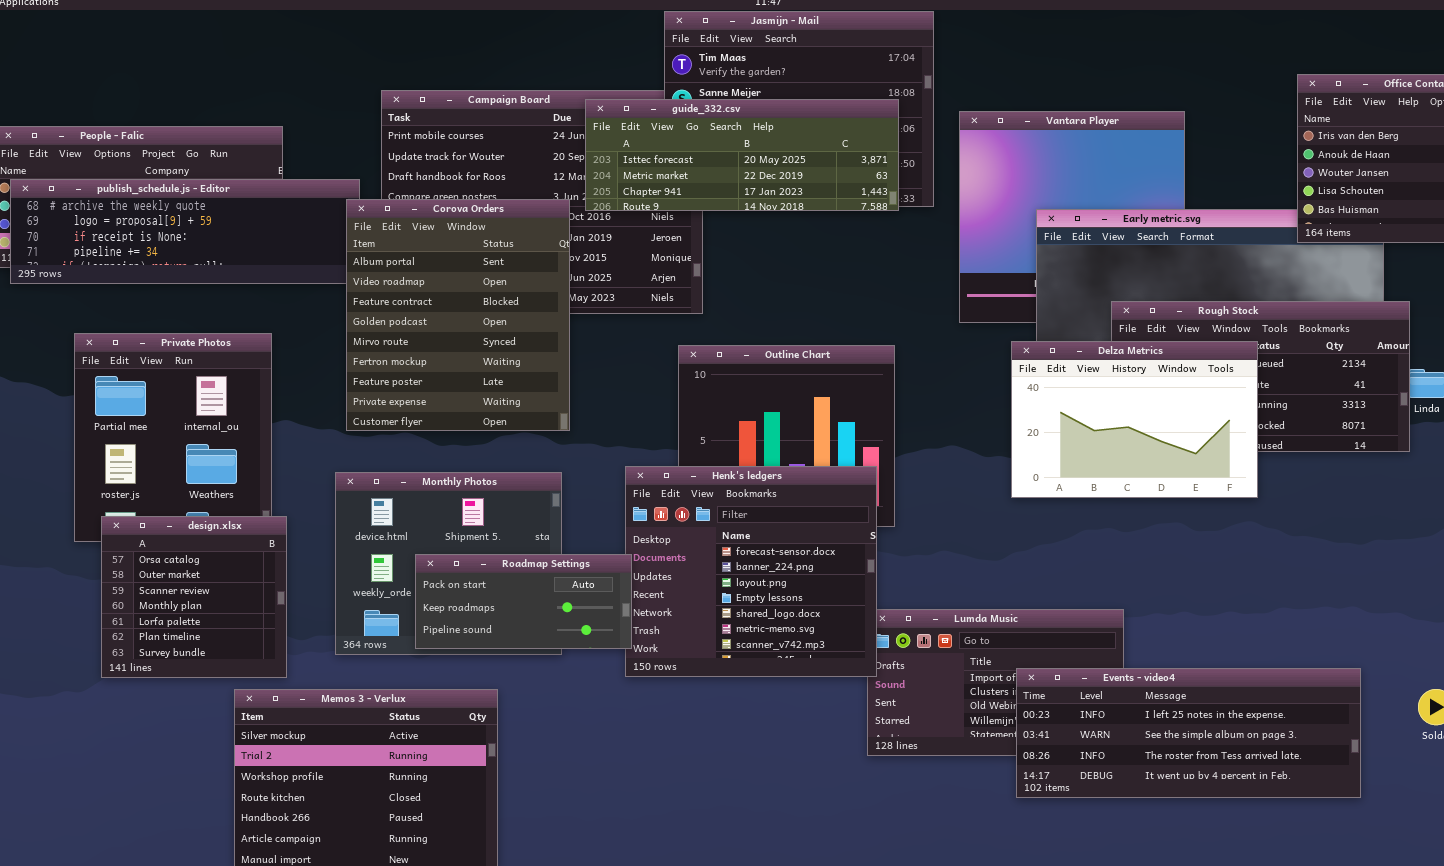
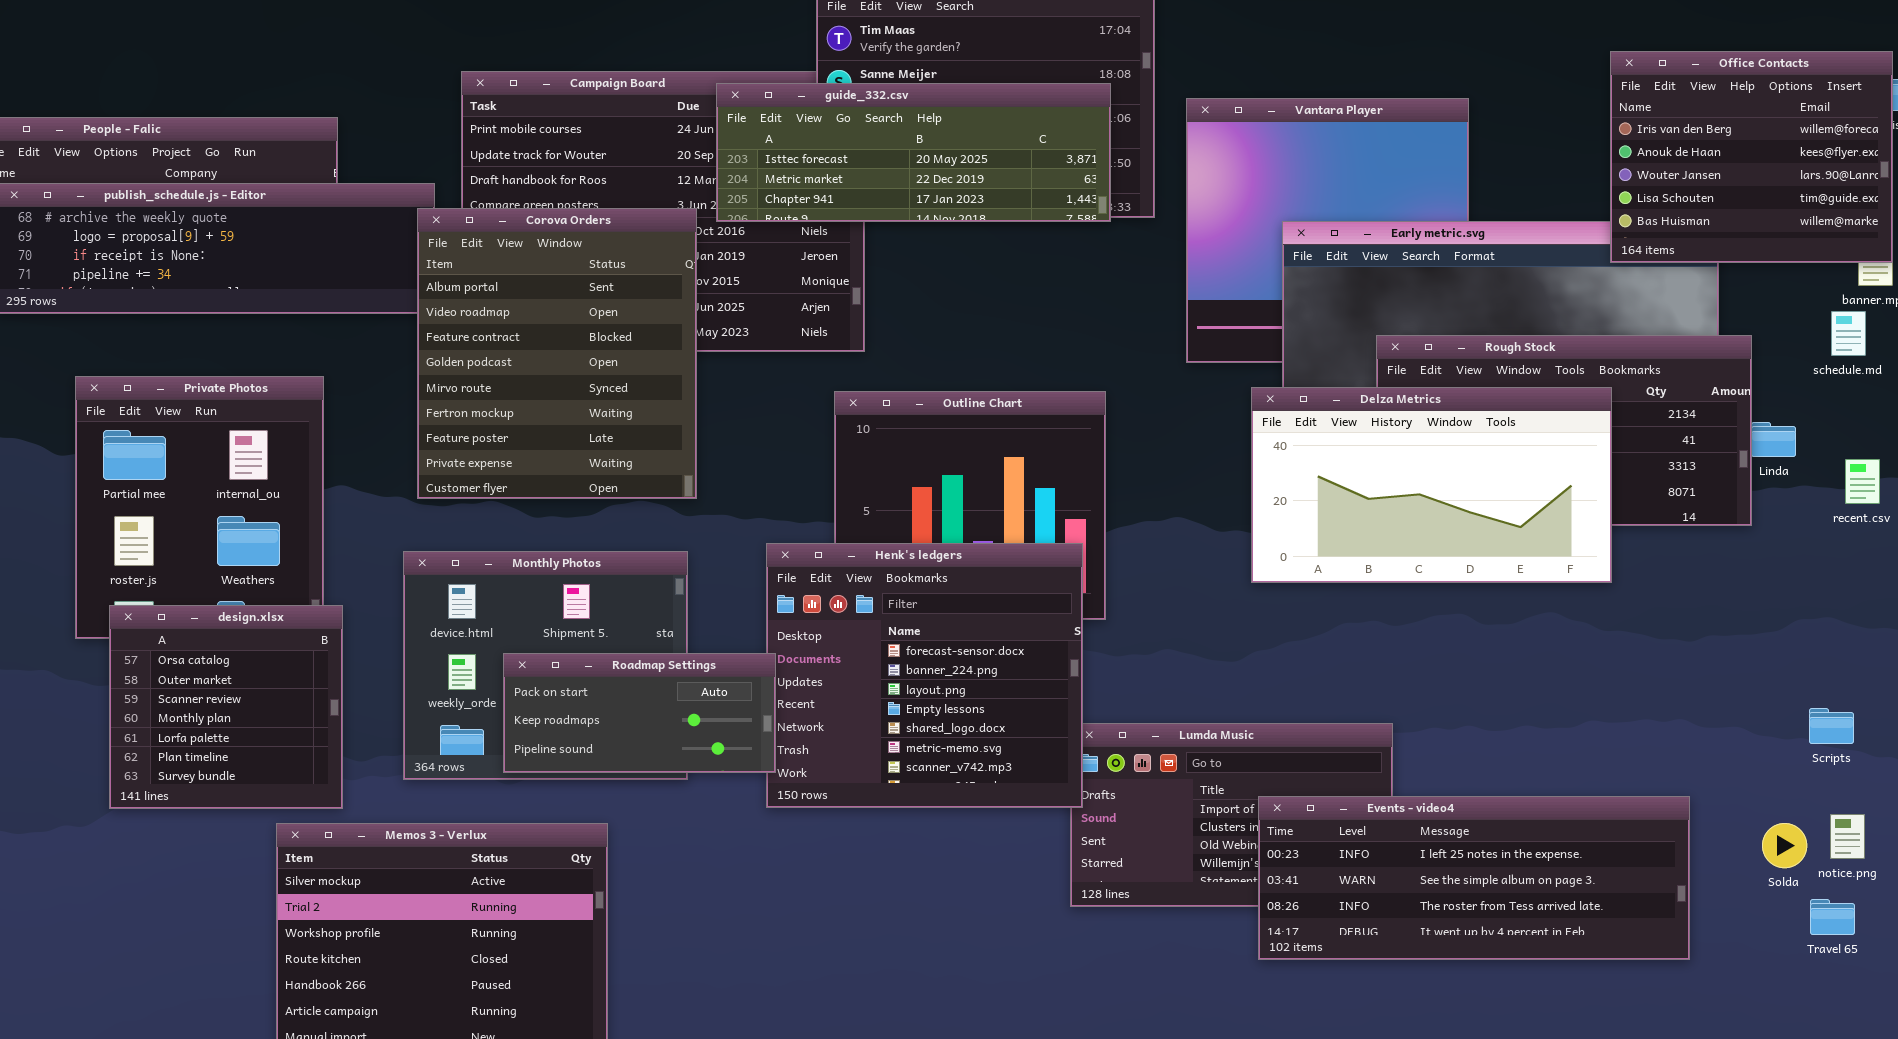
Delza Metrics: [1011,341,1258,498] -> [1251,387,1612,583], resized

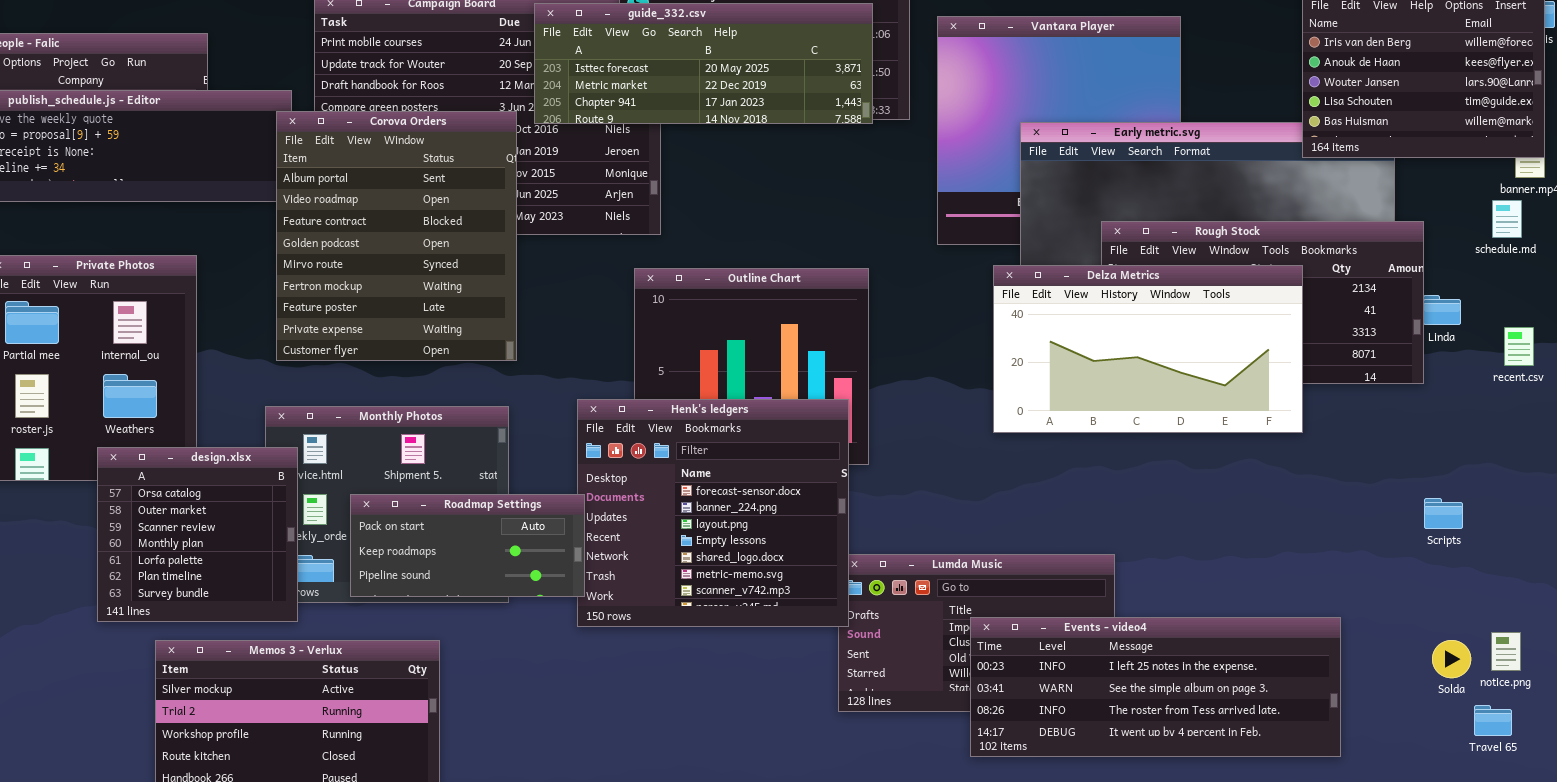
design.xlsx: [109,605,343,809] -> [97,447,298,622], moved
Scripts: [1809,708,1854,744] -> [1424,498,1463,529], moved
Events - video4: [1258,796,1690,960] -> [970,617,1341,757], moved

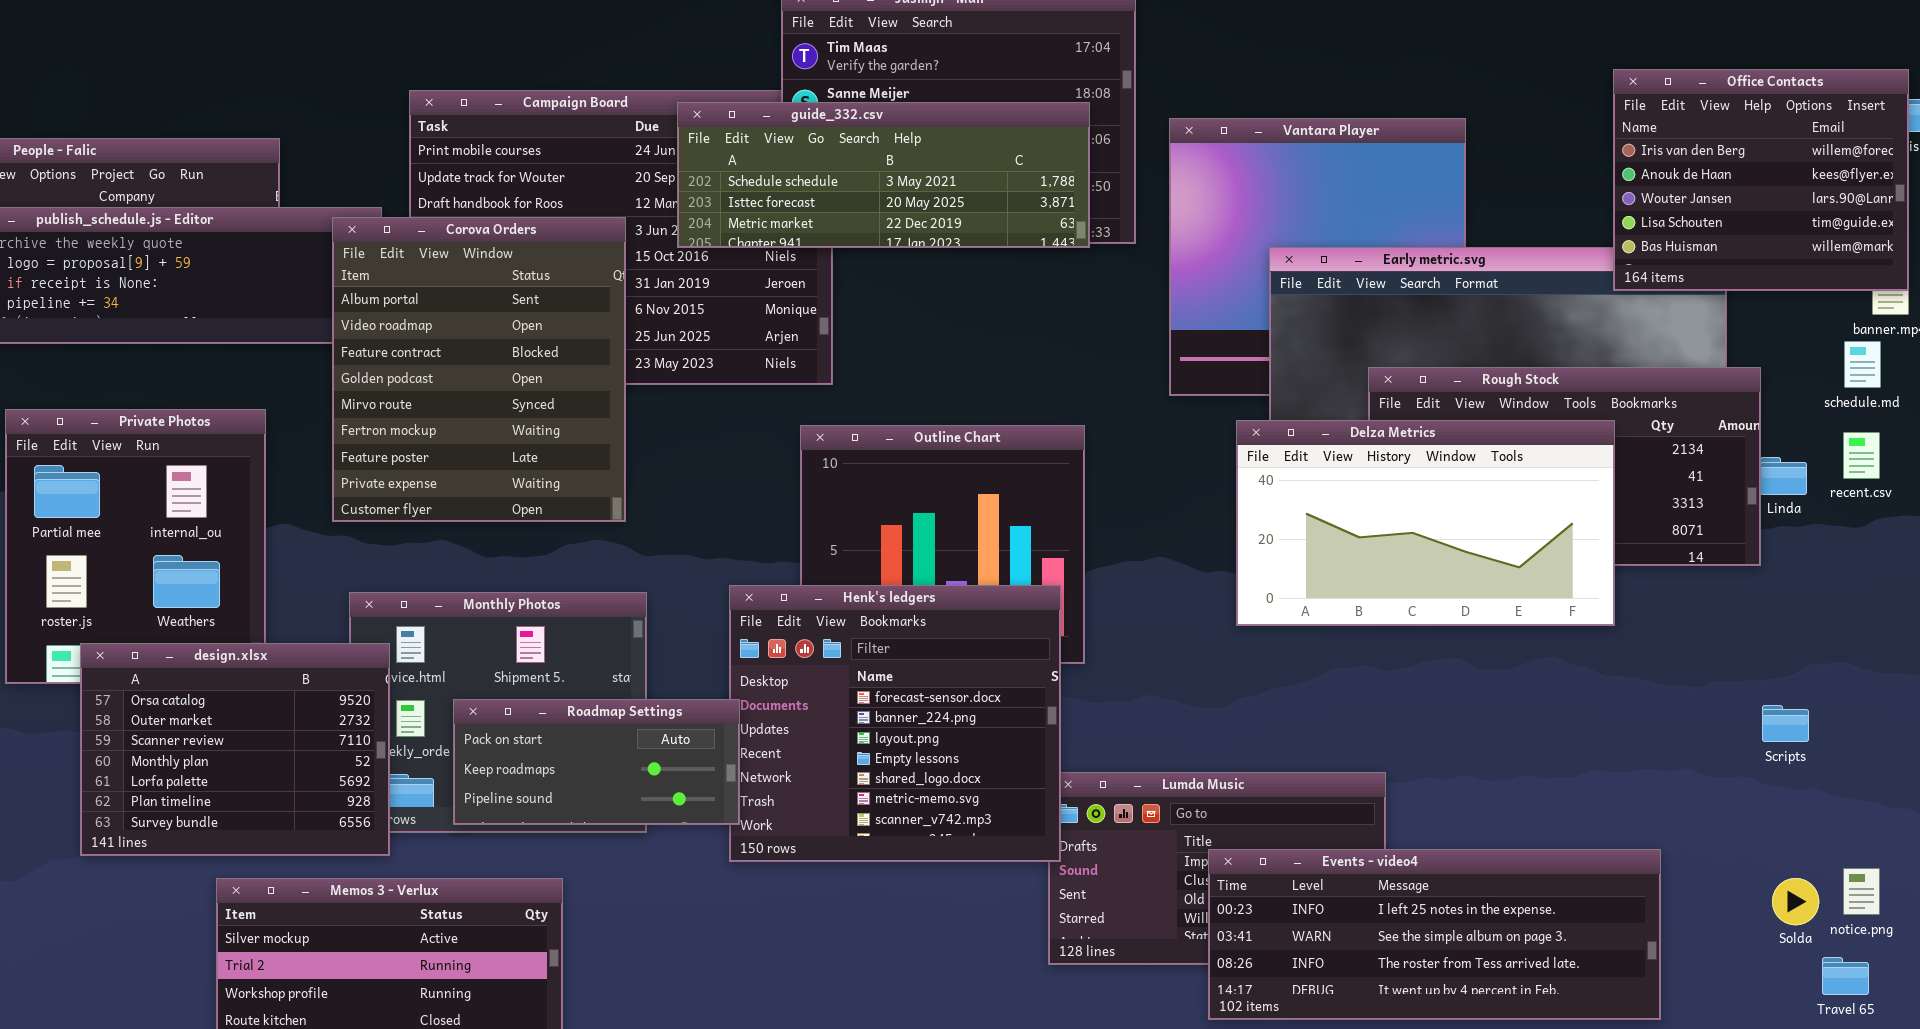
guide_332.csv: [534,3,873,124] -> [677,102,1090,248], scrolled up 1 row
Corova Orders: [276,111,517,361] -> [332,217,626,522], moved
recent.csv: [1504,327,1534,366] -> [1843,432,1880,479], moved
design.xlsx: [97,447,298,622] -> [80,643,390,856], resized

